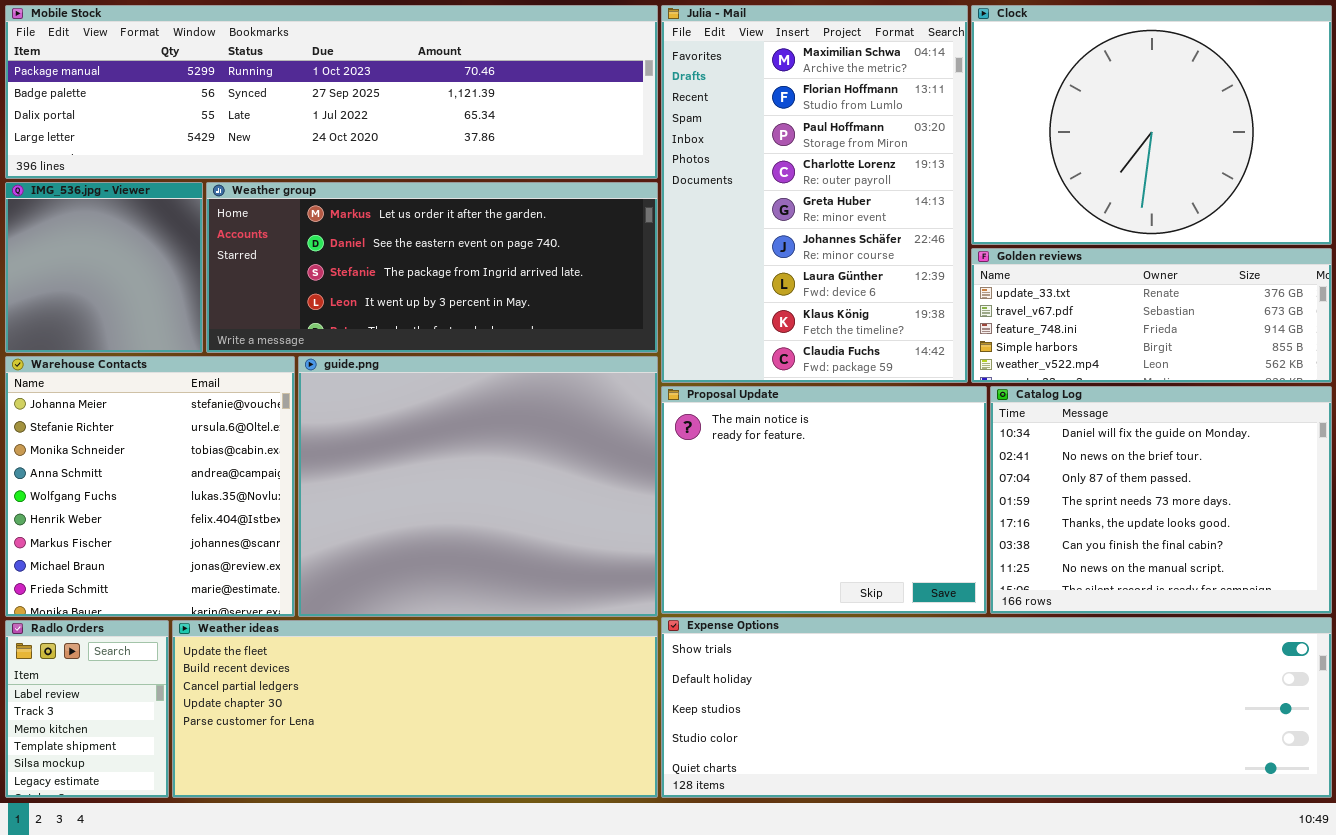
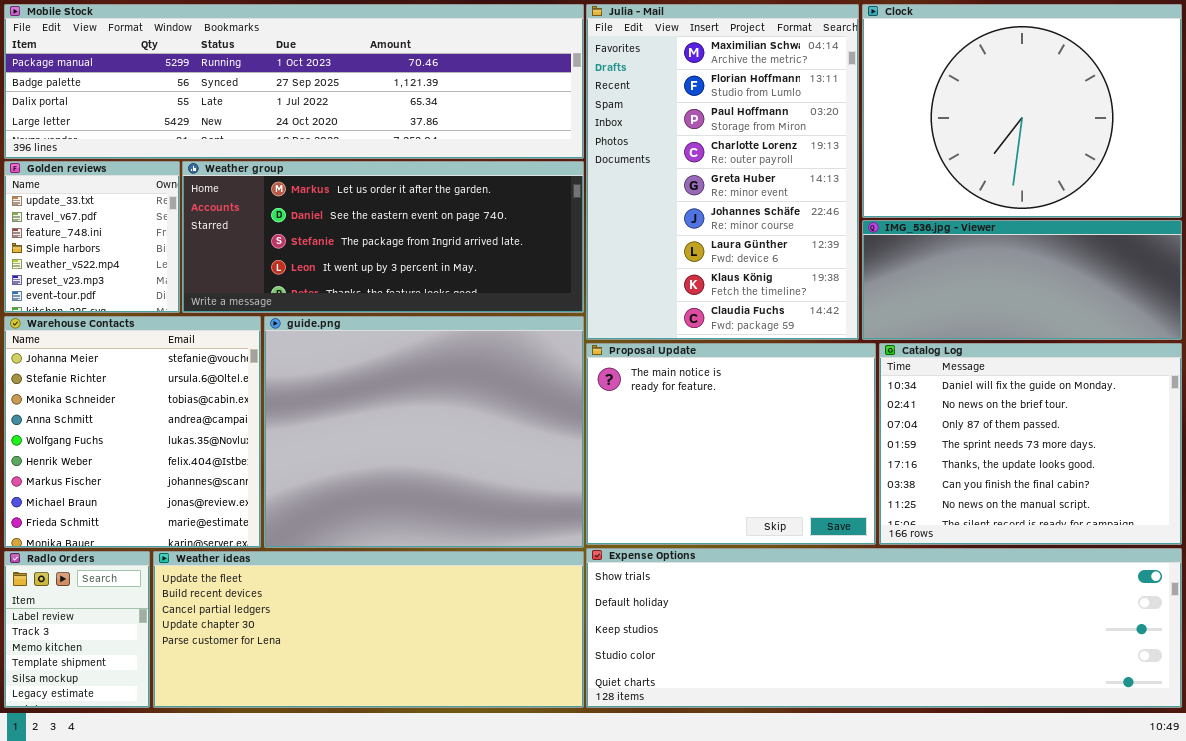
IMG_536.jpg - Viewer: [5,182,203,353] -> [862,220,1182,340], moved, resized
Golden reviews: [971,248,1332,383] -> [4,161,180,313], moved, resized

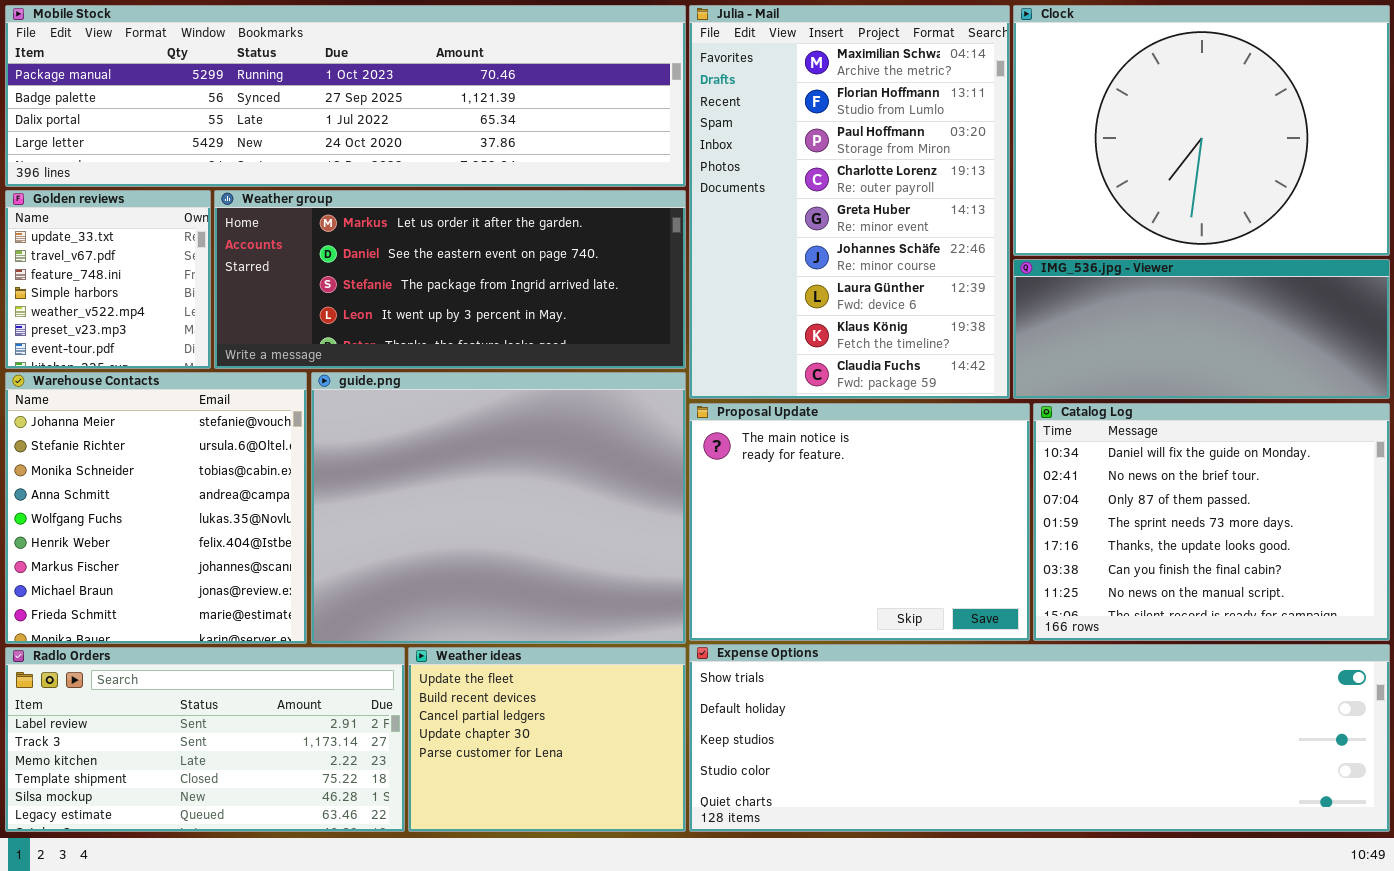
Radlo Orders: [4,551,150,708] -> [5,647,405,832], resized
Weather ideas: [153,551,584,708] -> [408,647,686,832], resized

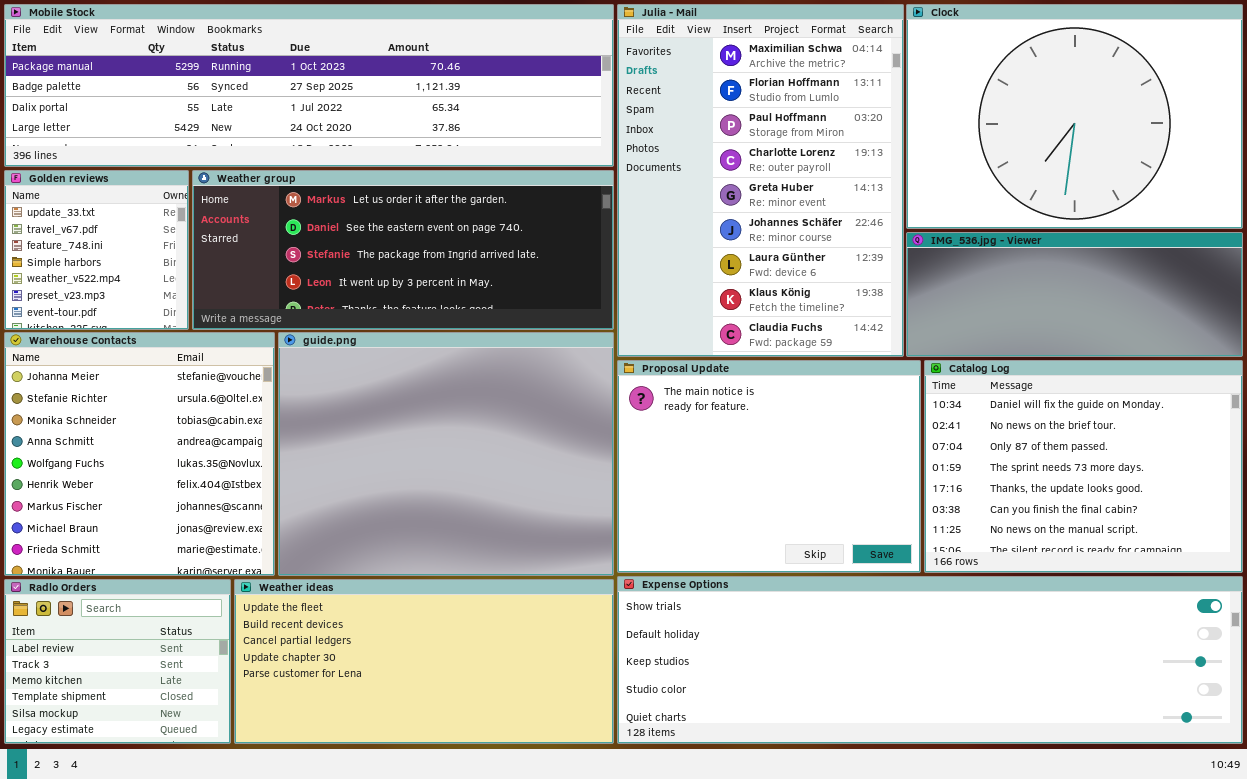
Radlo Orders: [5,647,405,832] -> [4,579,231,744], resized
Weather ideas: [408,647,686,832] -> [234,579,614,744], resized

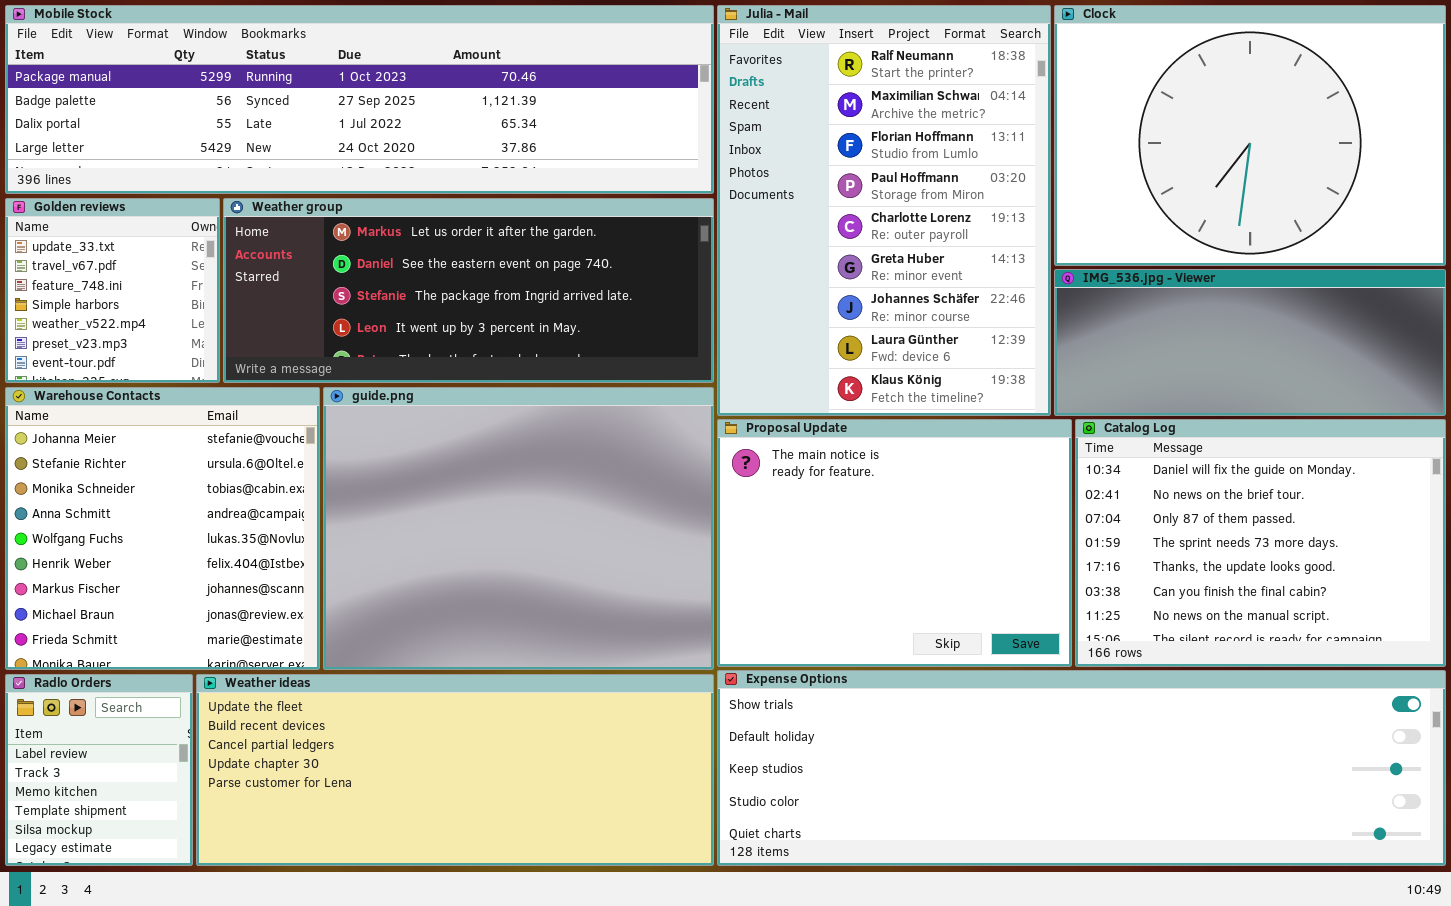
Julia - Mail: [617,4,904,357] -> [717,5,1051,416], scrolled up 1 row
Radlo Orders: [4,579,231,744] -> [5,674,193,866], resized
Weather ideas: [234,579,614,744] -> [196,674,714,866], resized

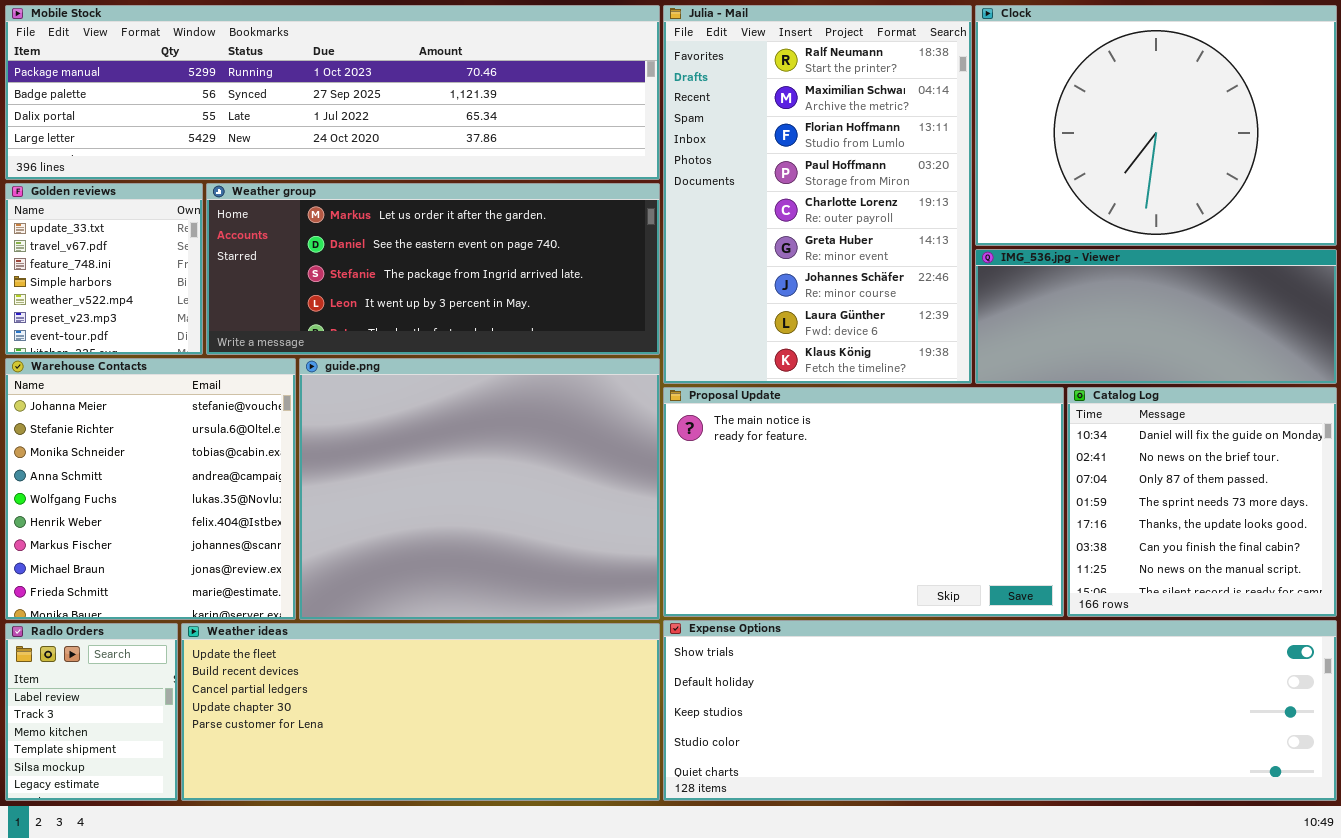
Proposal Update: [717,419,1072,667] -> [663,387,1064,617], resized
Catalog Log: [1075,419,1446,667] -> [1067,387,1337,617], resized

